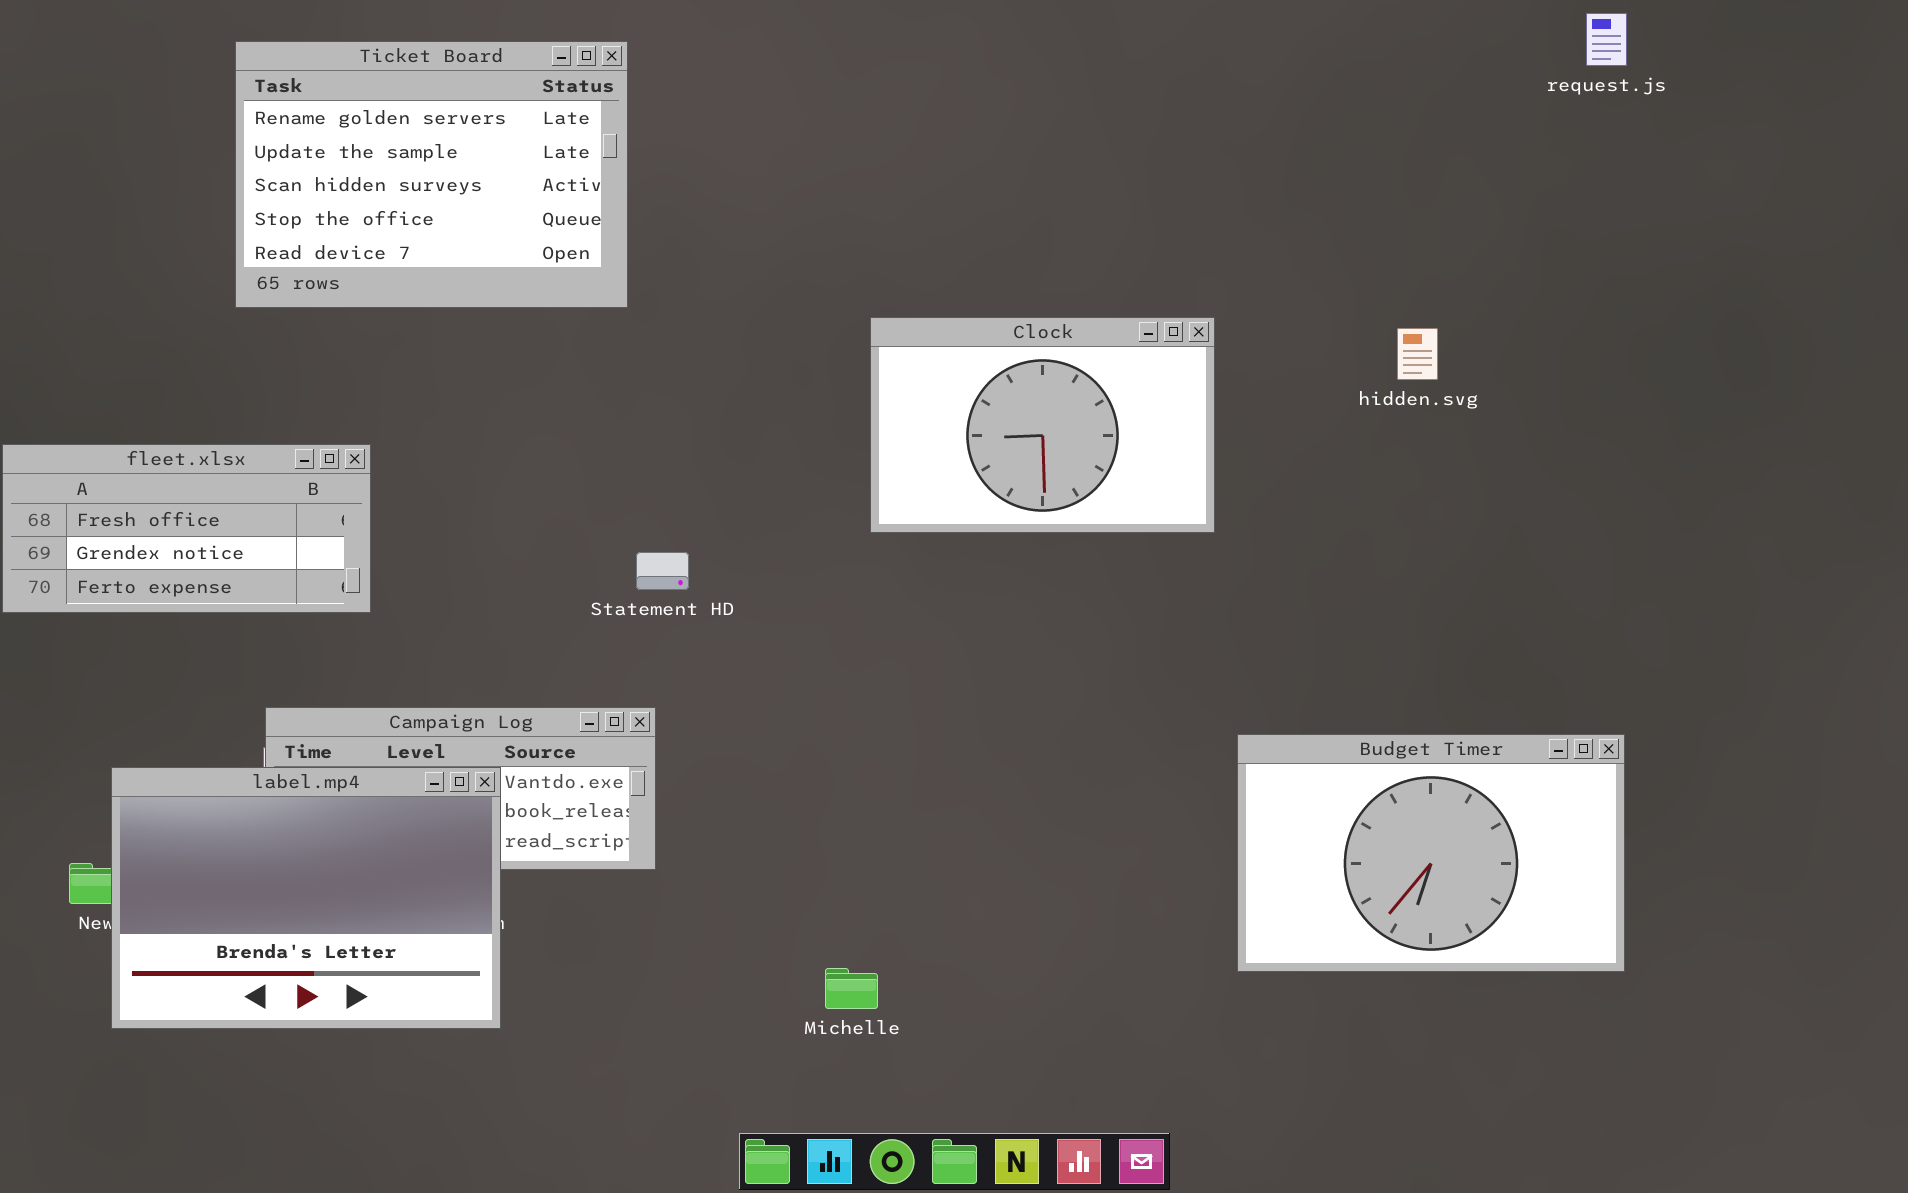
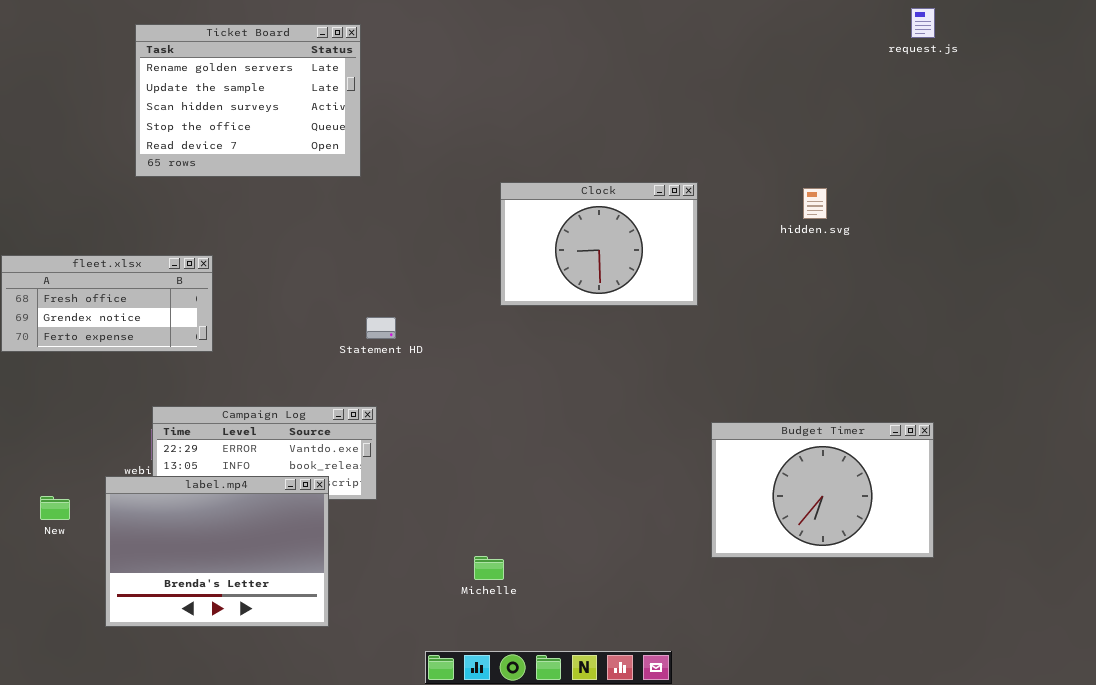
label.mp4: [111,767,501,1029] -> [105,476,329,627], moved

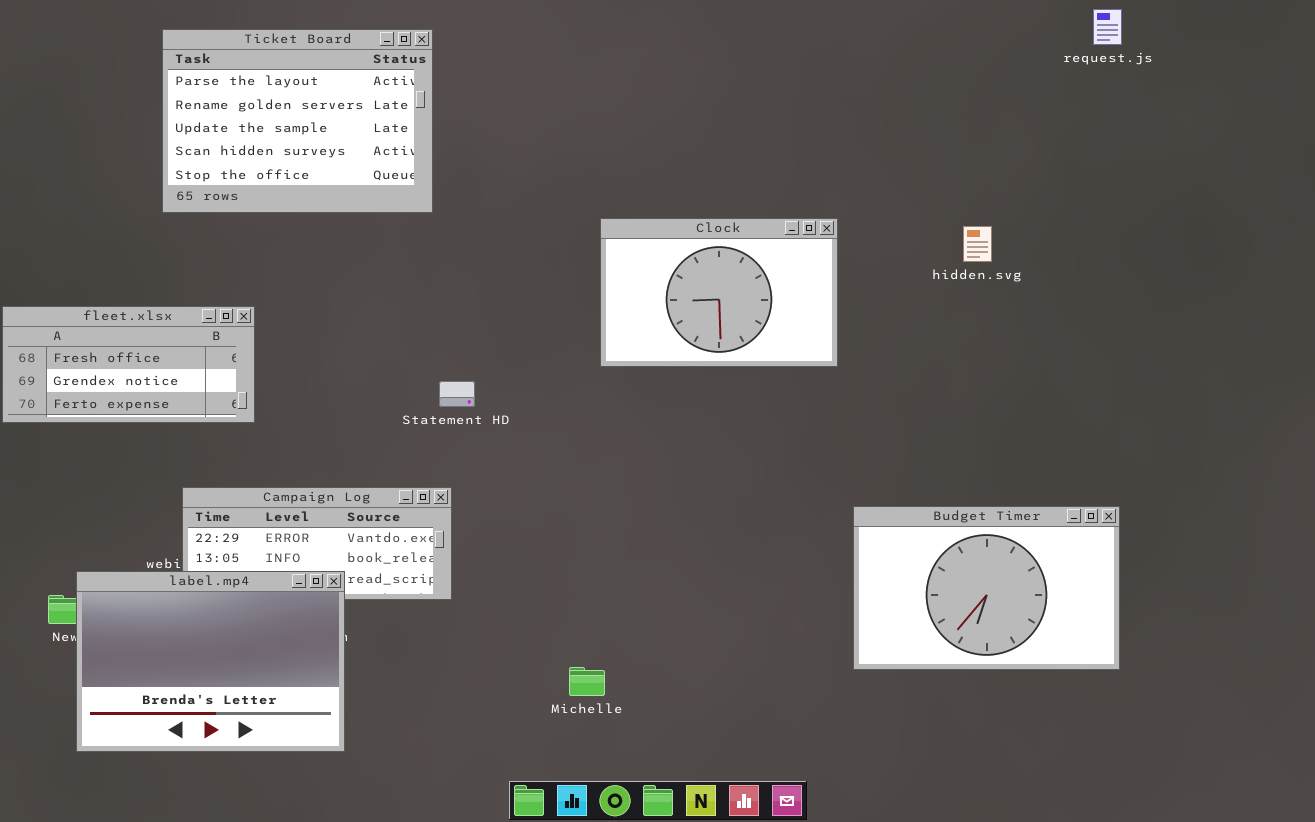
Ticket Board: [135,24,361,177] -> [162,29,433,213], scrolled up 1 row
label.mp4: [105,476,329,627] -> [76,571,345,752], moved

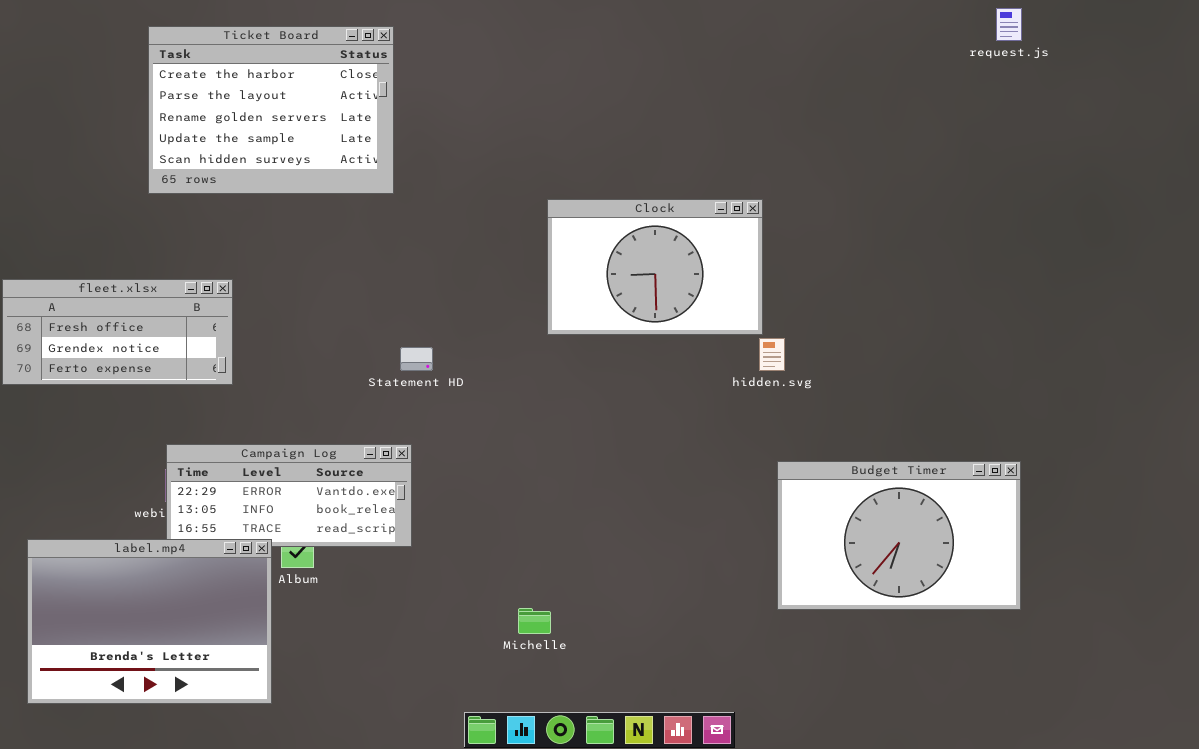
Ticket Board: [162,29,433,213] -> [148,26,394,194], scrolled up 1 row
hidden.svg: [963,226,992,262] -> [759,338,785,371], moved
label.mp4: [76,571,345,752] -> [27,539,272,704], moved

